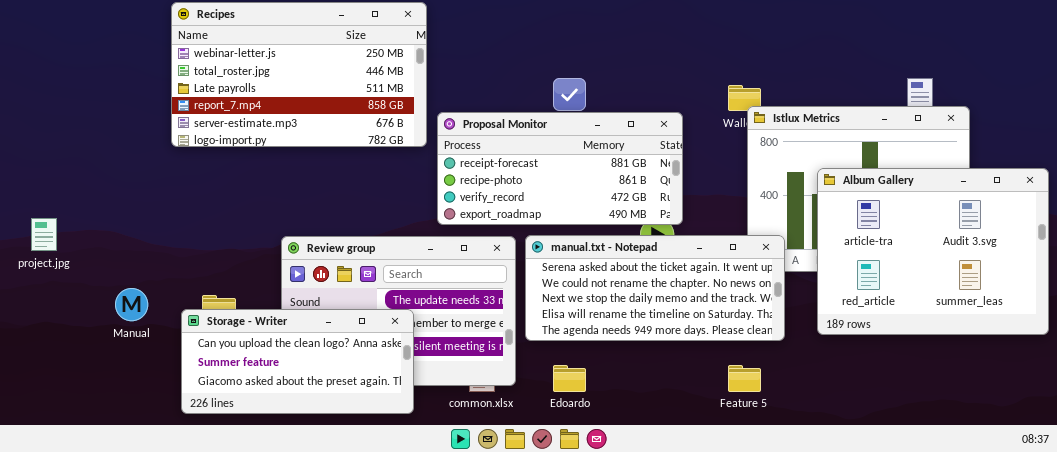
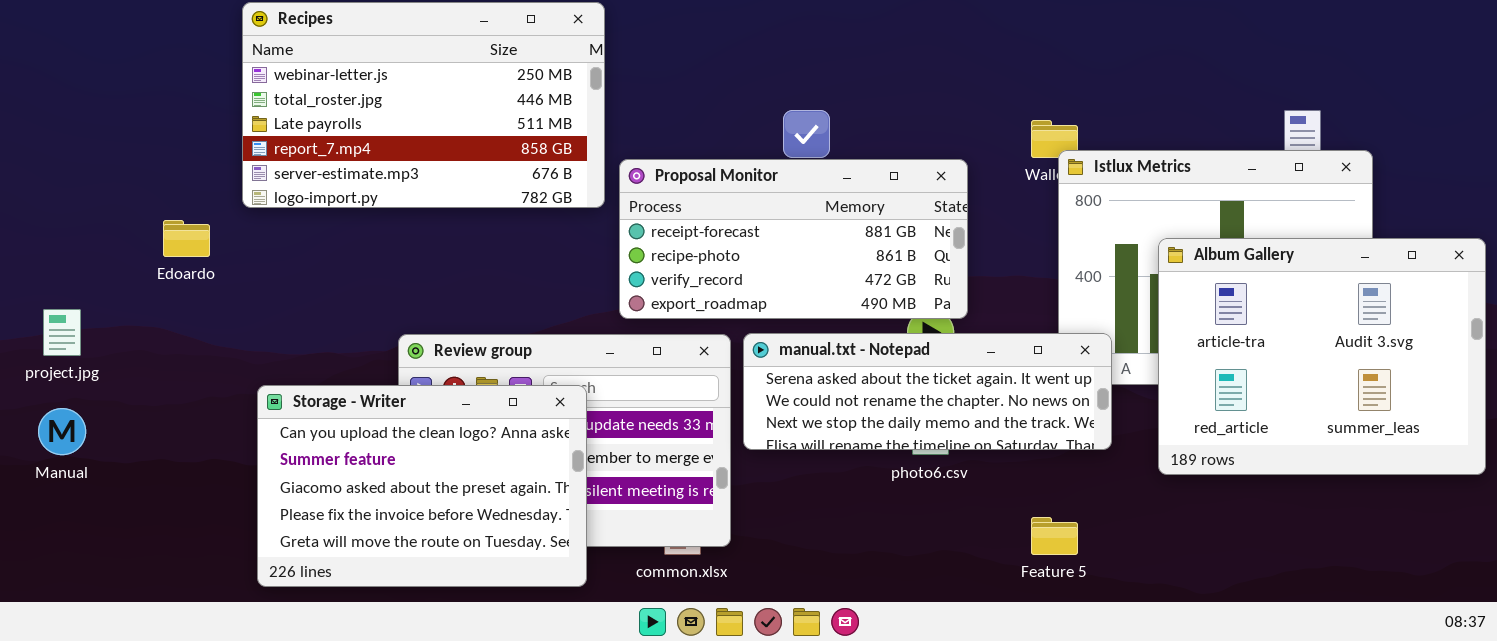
manual.txt - Notepad: [525,235,785,341] -> [743,333,1112,450], resized
Manual: [115,288,148,321] -> [38,408,86,455], moved
Storage - Writer: [181,309,414,414] -> [257,385,587,587], resized
Edoardo: [553,365,586,392] -> [163,220,210,257], moved

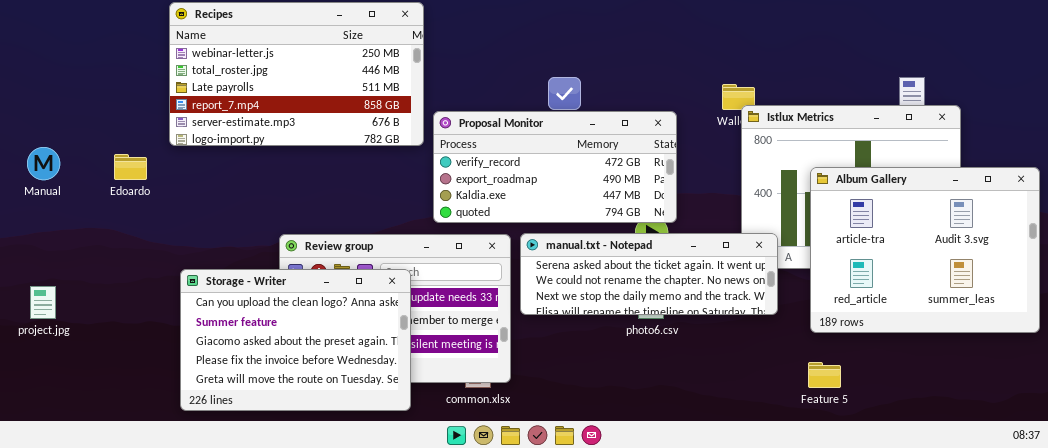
Proposal Monitor: [619,159,968,319] -> [433,111,677,223], scrolled down 2 rows
project.jpg: [43,309,81,356] -> [30,286,56,319], moved
Manual: [38,408,86,455] -> [27,147,60,180], moved
Feature 5: [1031,517,1078,555] -> [808,362,841,388], moved

